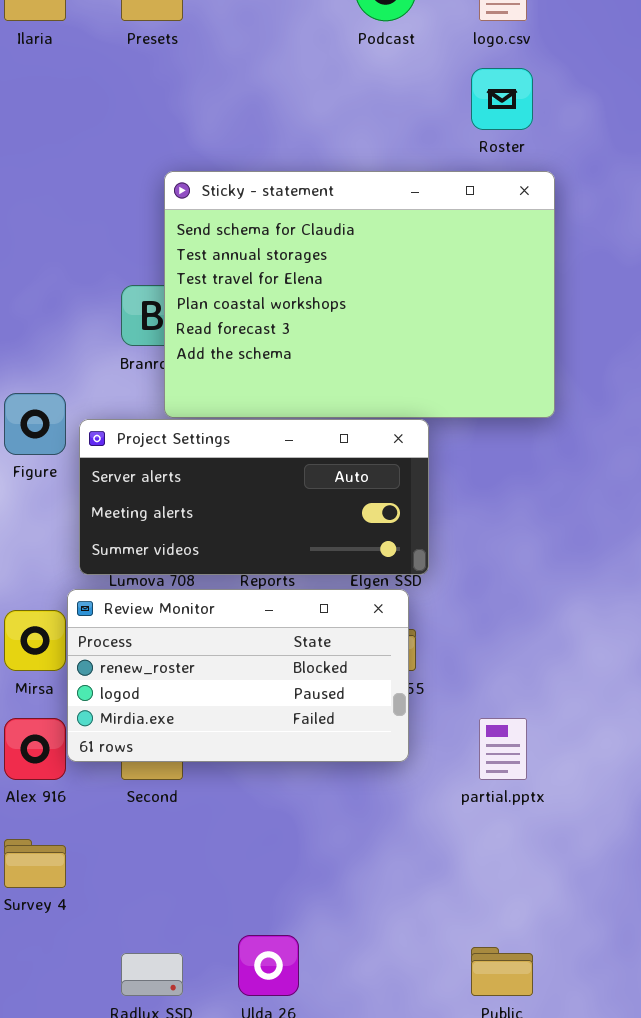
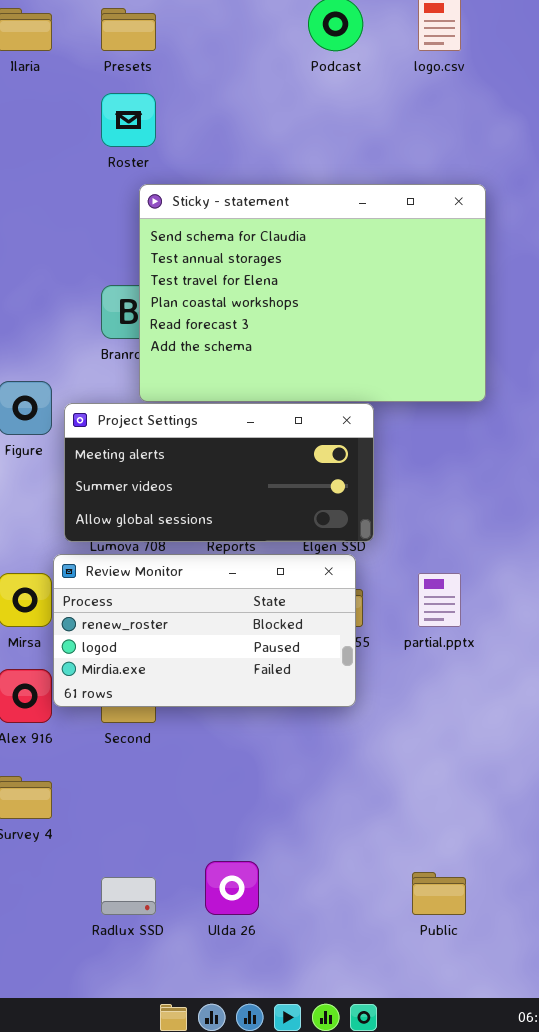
Roster: [471,68,533,130] -> [101,93,156,147], moved
Project Settings: [79,419,429,575] -> [64,403,374,542], scrolled down 1 row
partial.pptx: [479,718,527,780] -> [418,573,461,627], moved

